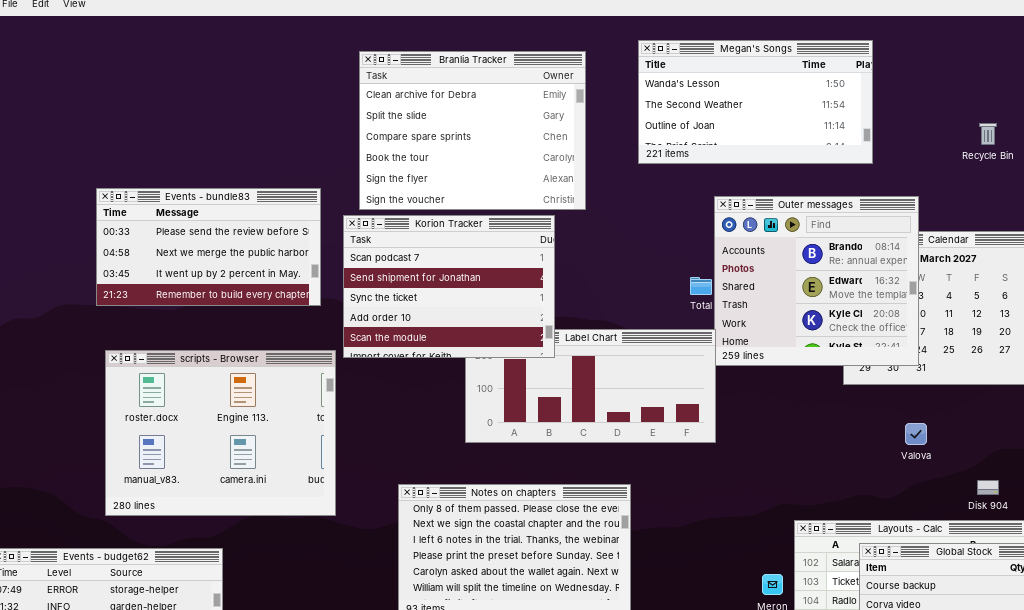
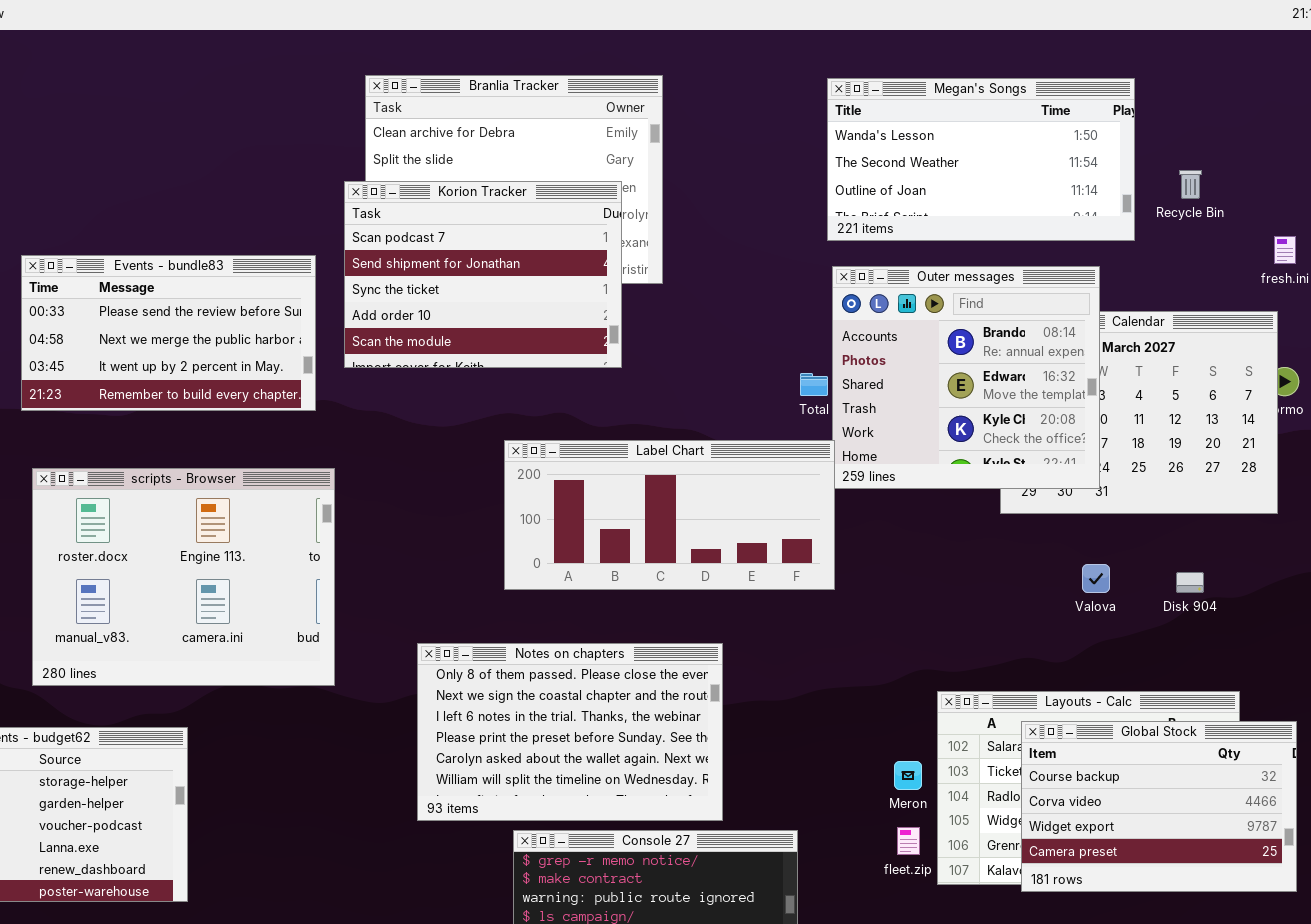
Megan's Songs: [638,40,873,164] -> [827,78,1135,241], moved
Korion Tracker: [343,215,555,358] -> [344,181,622,368], moved
Disk 904: [977,480,999,495] -> [1176,572,1204,593], moved

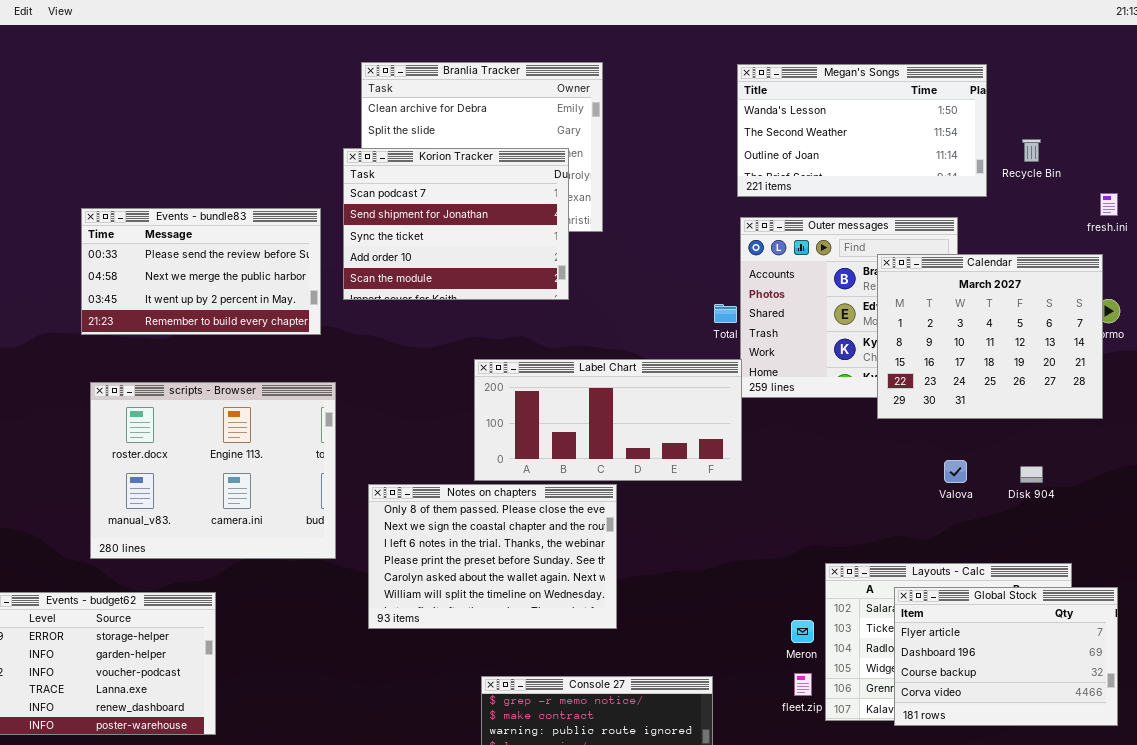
Calendar: [1000,311,1278,514] -> [877,254,1103,419], raised
Notes on chapters: [417,643,723,821] -> [368,484,617,629], moved
Global Stock: [1021,721,1297,892] -> [894,587,1118,726], scrolled up 2 rows

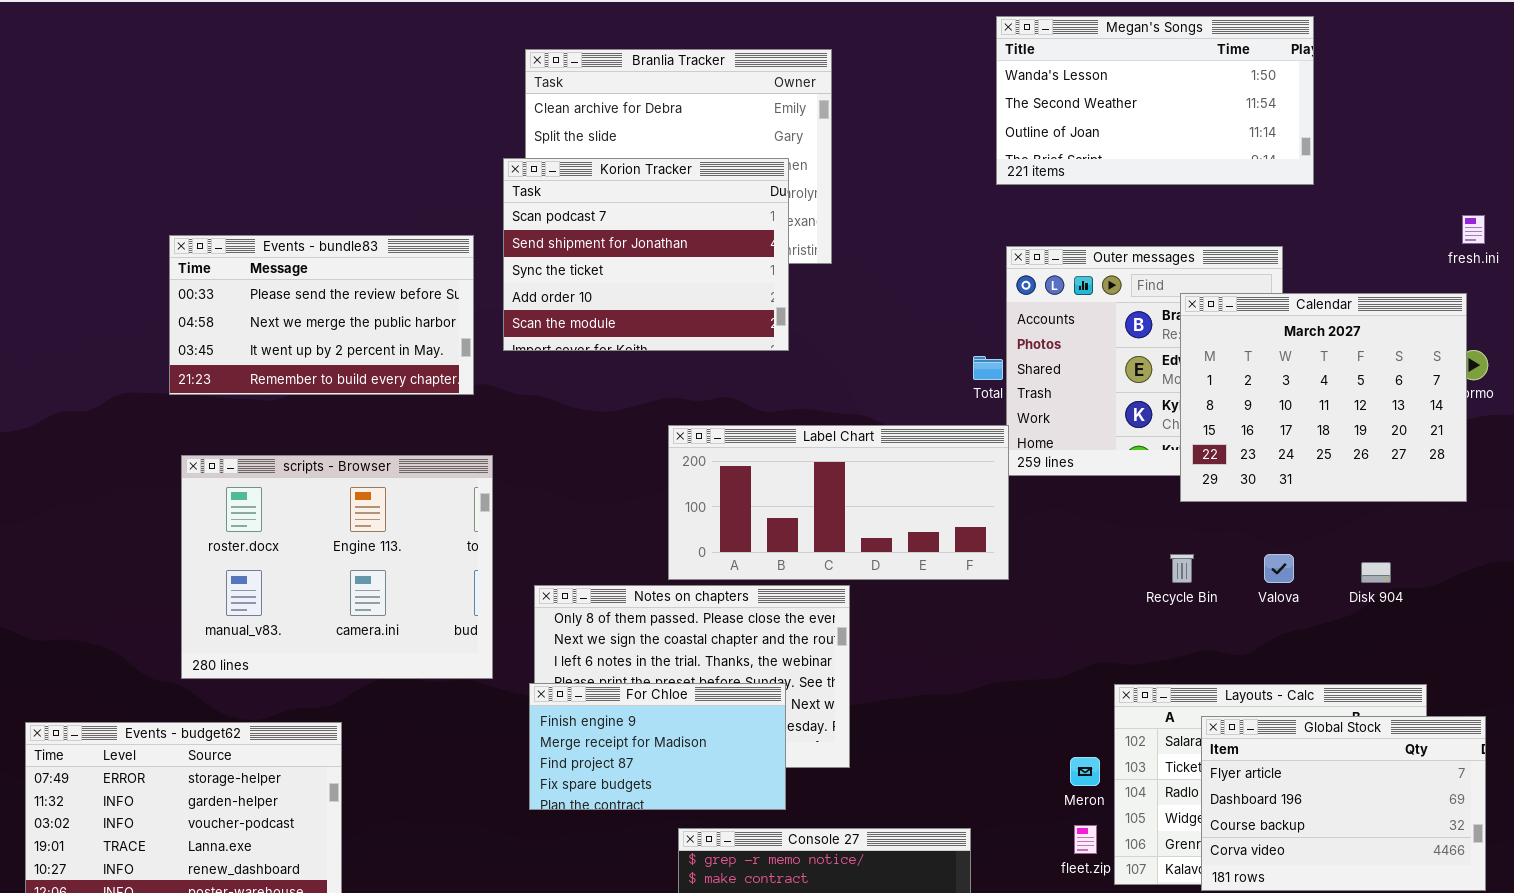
Megan's Songs: [737,64,987,197] -> [996,16,1314,185], moved
Recycle Bin: [1022,139,1041,162] -> [1170,554,1194,583], moved
For Chloe: none -> [529,683,786,810], opened

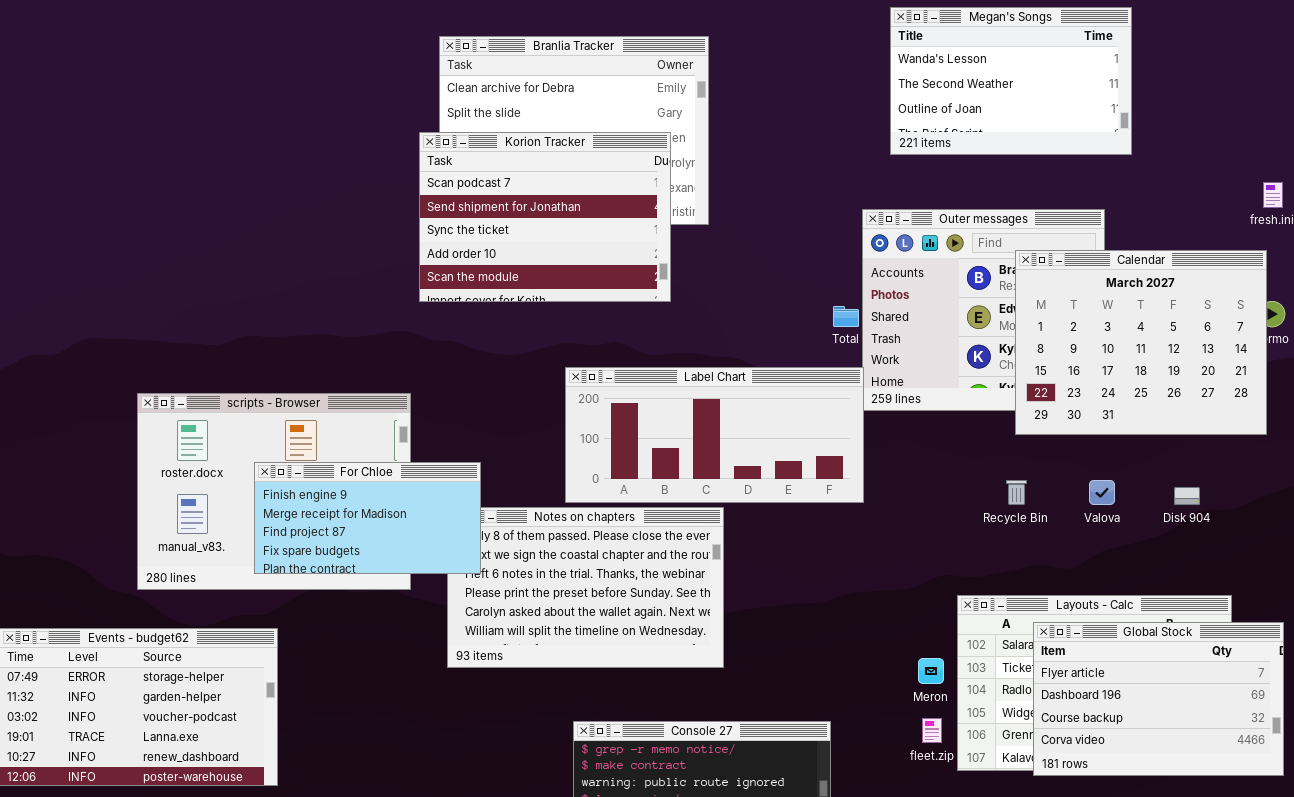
Megan's Songs: [996,16,1314,185] -> [890,7,1132,155], resized
Events - bundle83: [169,235,474,395] -> none, closed
For Chloe: [529,683,786,810] -> [254,462,481,574], moved

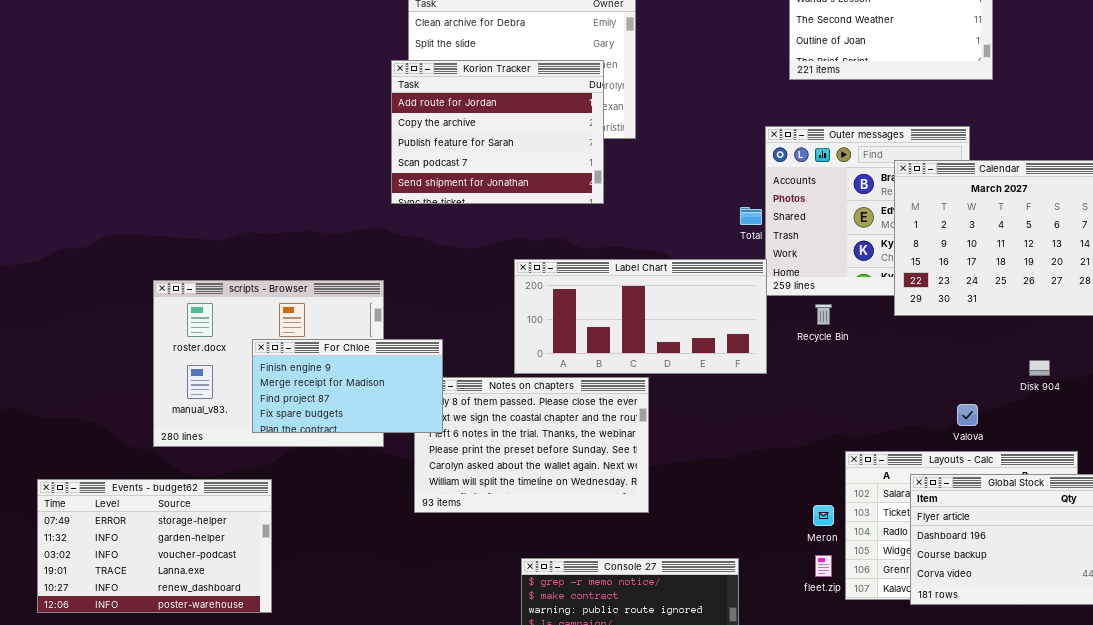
Korion Tracker: [419,132,671,302] -> [391,60,604,204], scrolled up 3 rows
Recycle Bin: [1006,480,1027,505] -> [815,304,832,325], moved
Valova: [1089,480,1115,505] -> [957,404,978,426], moved

